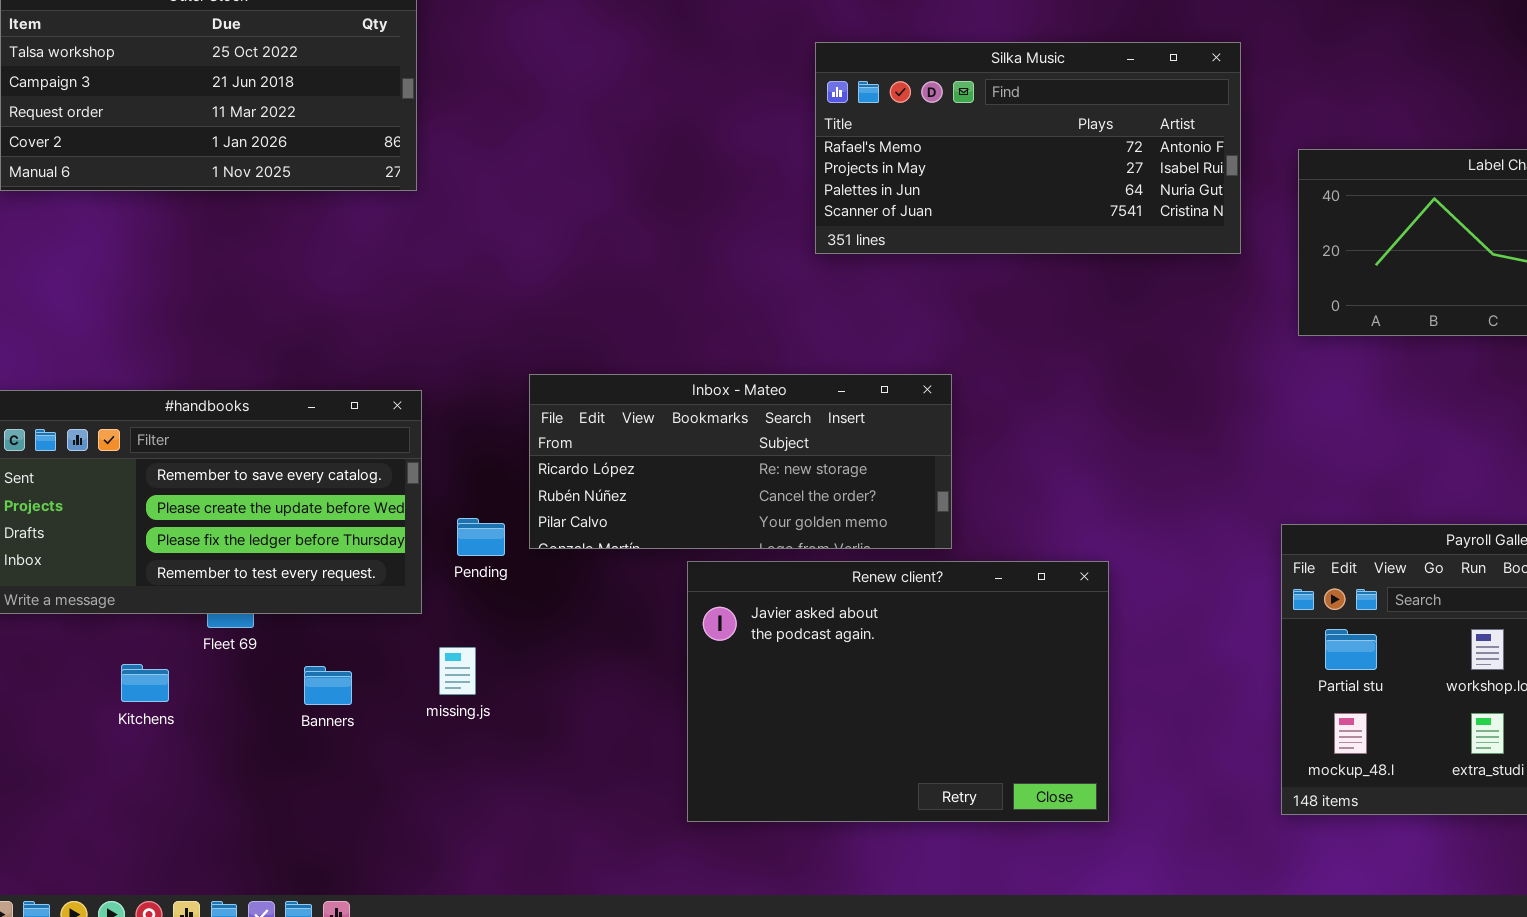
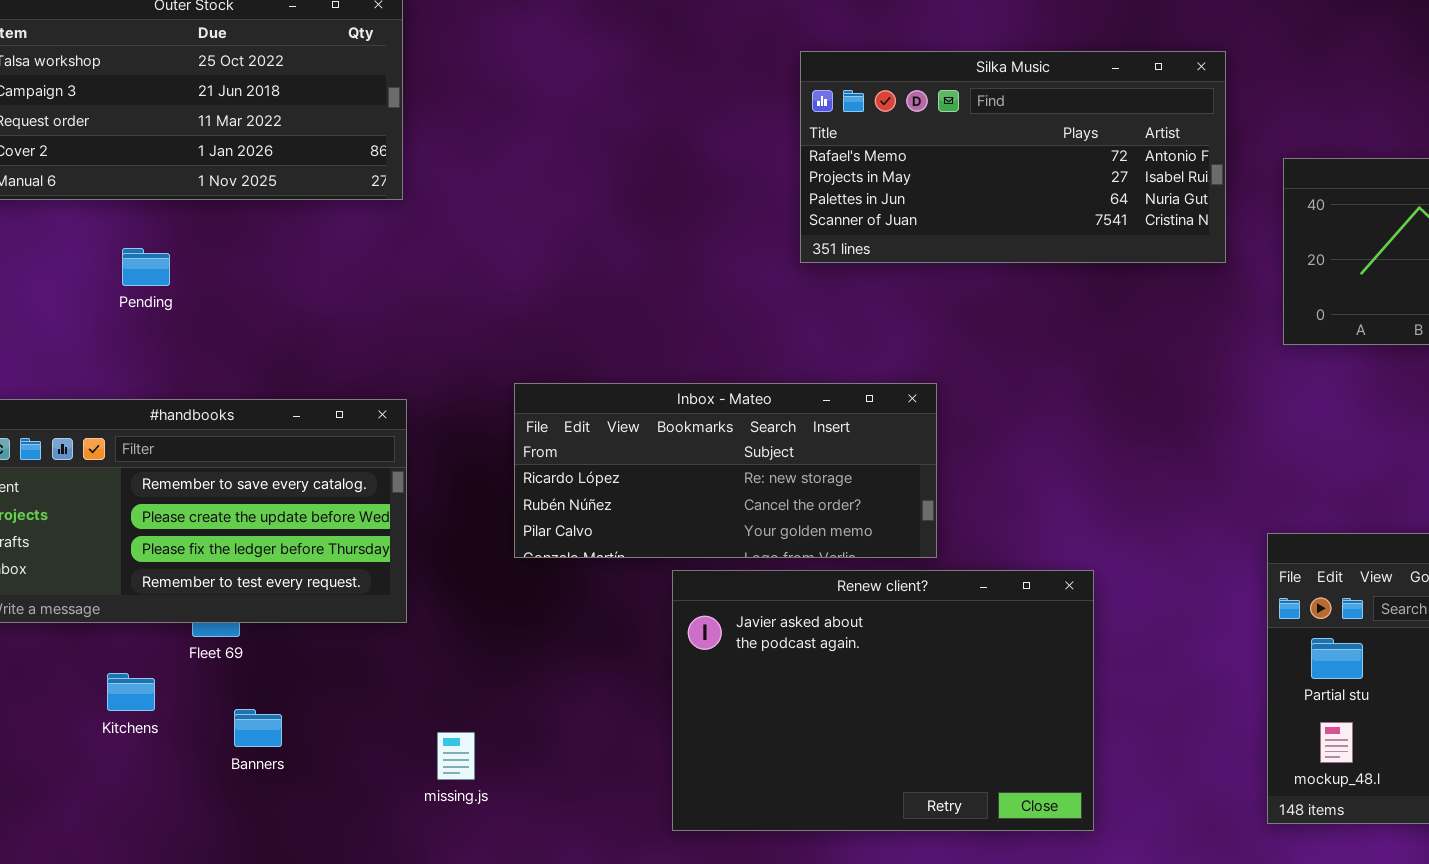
Pending: [457,518,505,556] -> [122,248,170,286], moved
missing.js: [439,647,476,695] -> [437,732,475,780], moved
Banners: [304,666,352,705] -> [234,709,282,747], moved

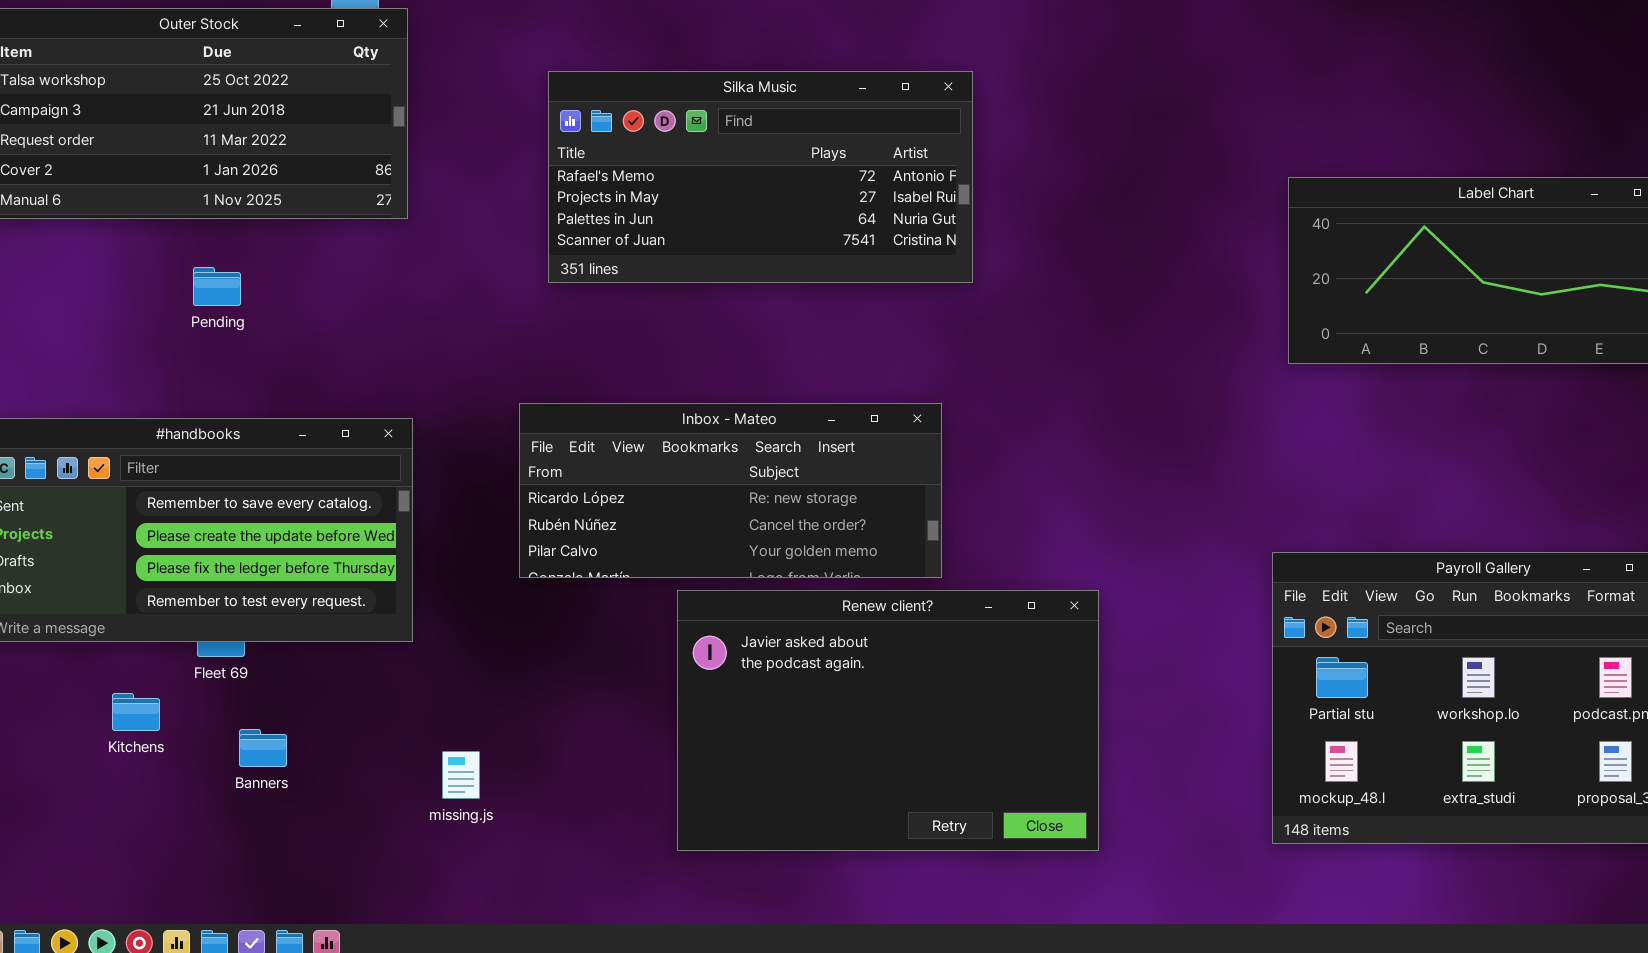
Silka Music: [800,51,1226,263] -> [548,71,973,283], moved
Pending: [122,248,170,286] -> [193,267,241,306], moved

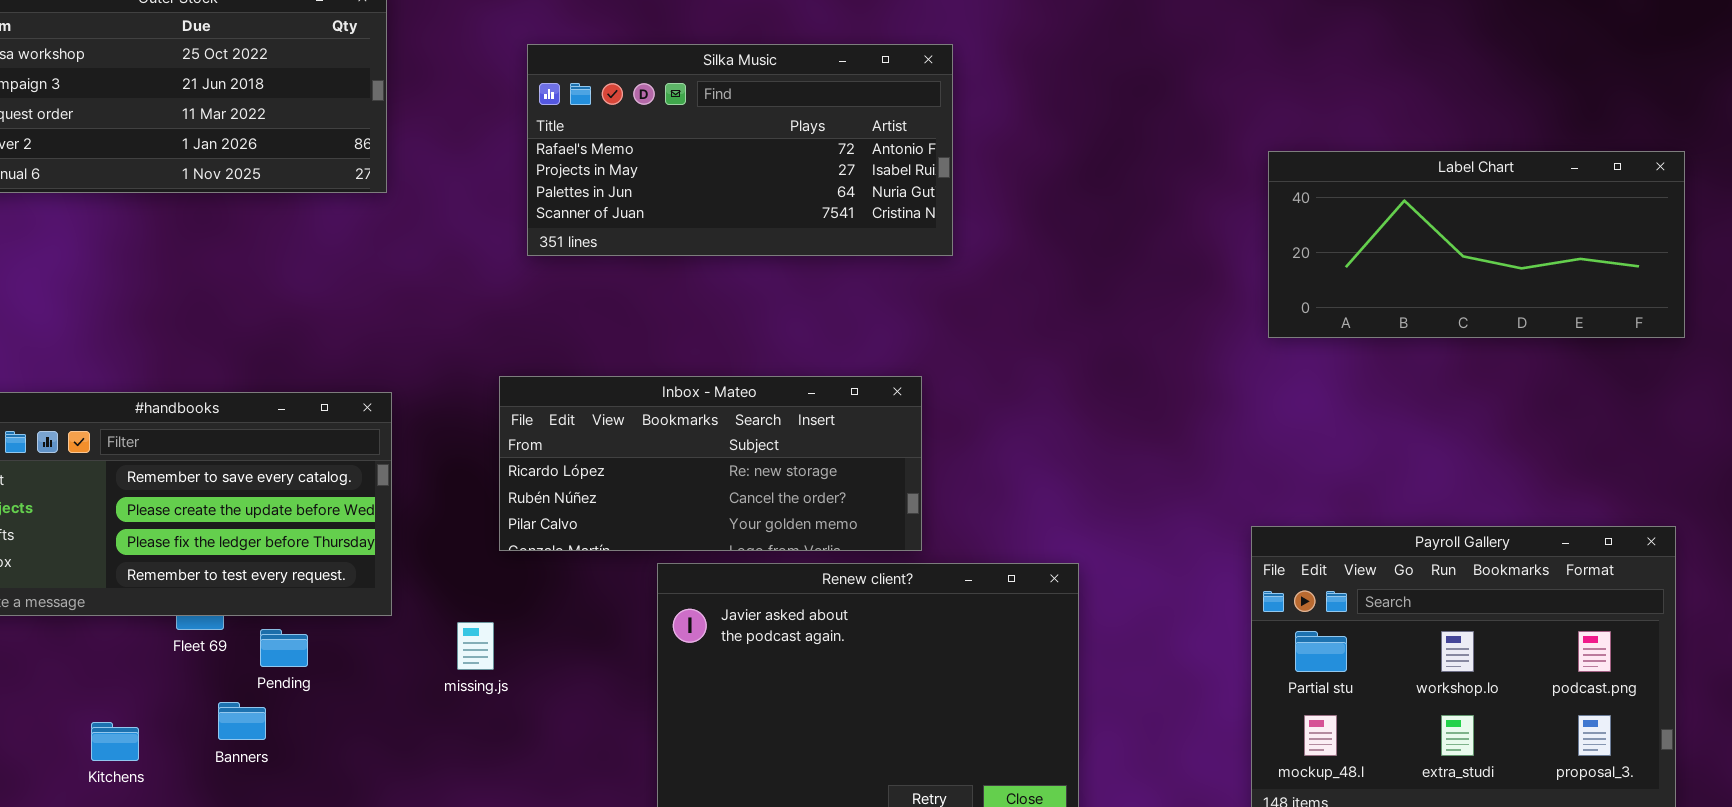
Pending: [193,267,241,306] -> [260,629,308,667], moved
Kitchens: [112,693,160,731] -> [91,722,139,761], moved
missing.js: [442,751,480,799] -> [457,622,494,670], moved

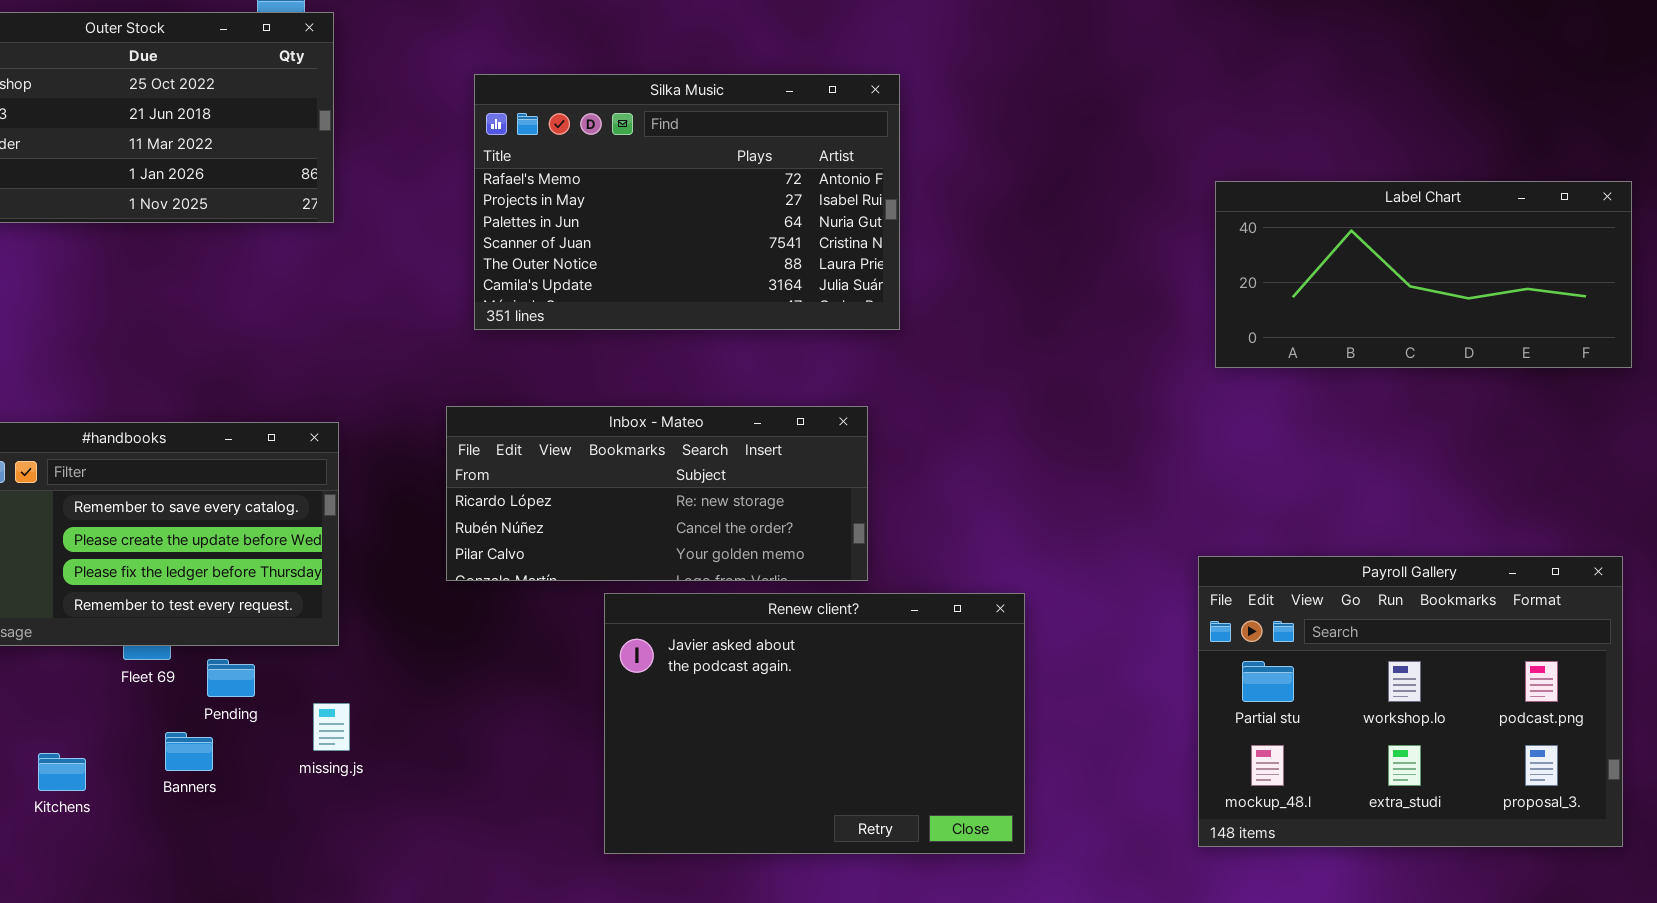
Silka Music: [527,44,953,256] -> [474,74,900,330], resized
missing.js: [457,622,494,670] -> [313,703,350,751], moved

